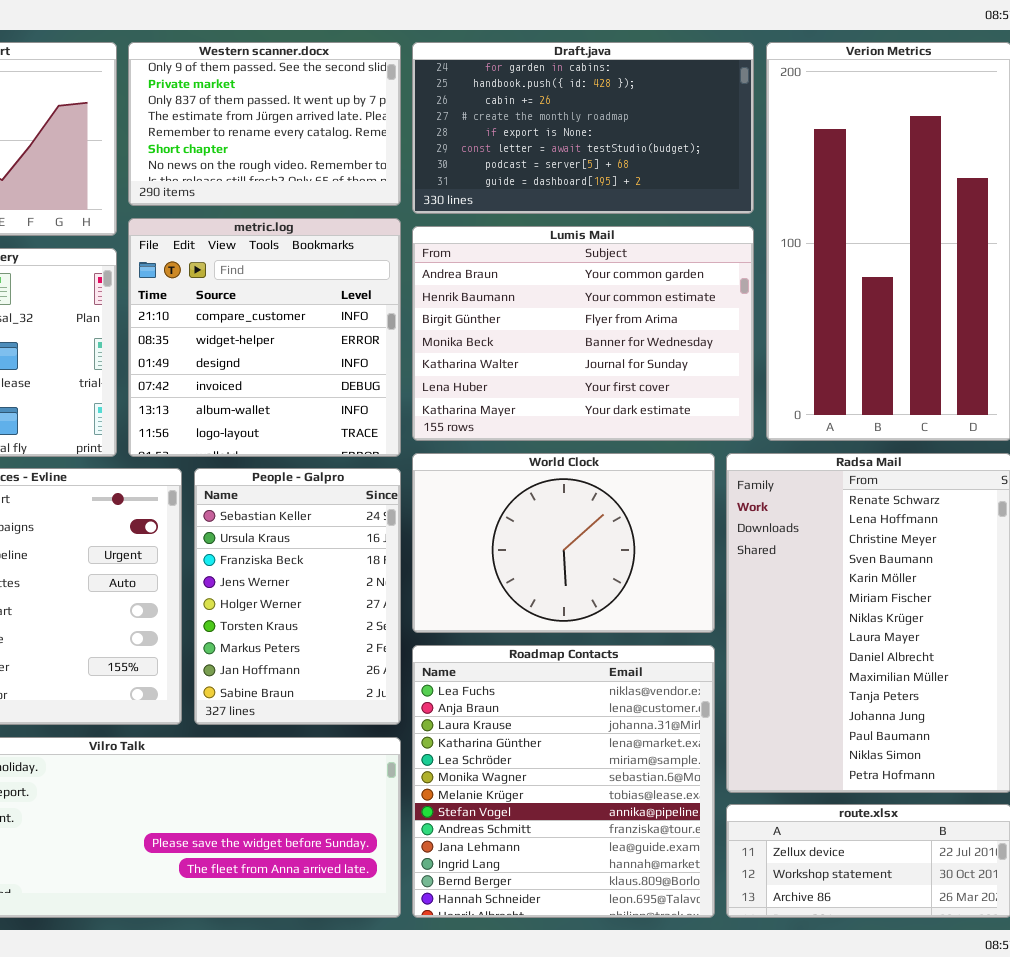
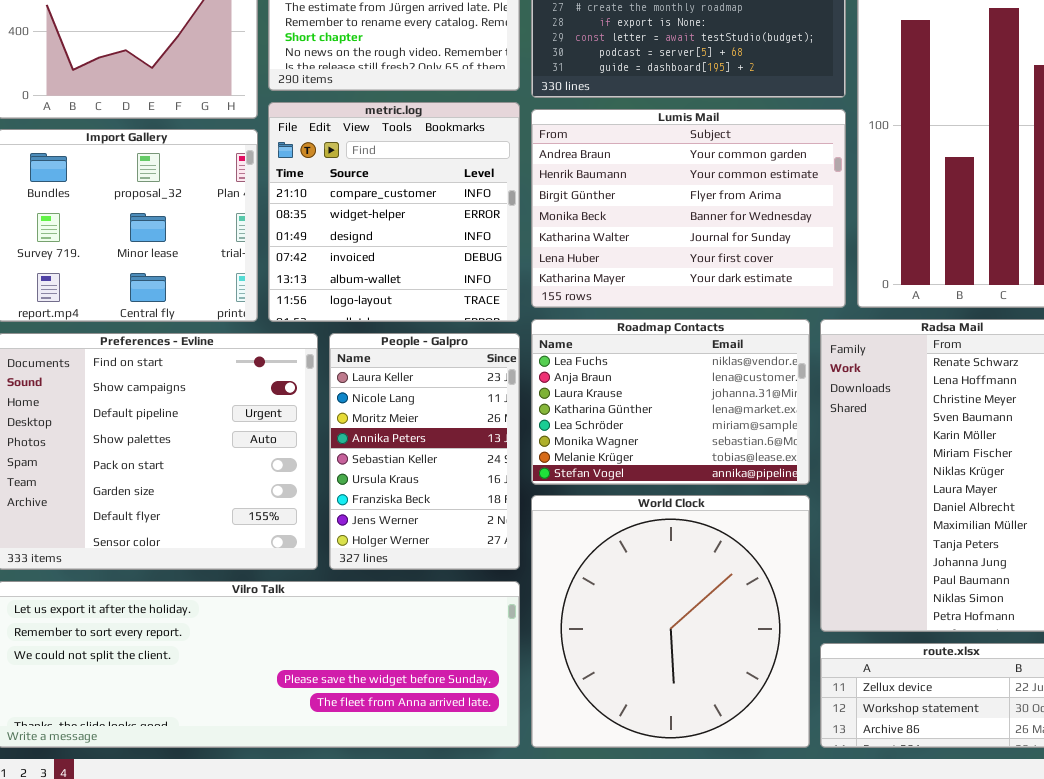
World Clock: [412,453,715,633] -> [531,495,810,748], moved, resized
People - Galpro: [194,468,401,725] -> [329,333,520,570], scrolled up 4 rows
Roadmap Contacts: [412,645,715,918] -> [531,319,810,485], moved, resized

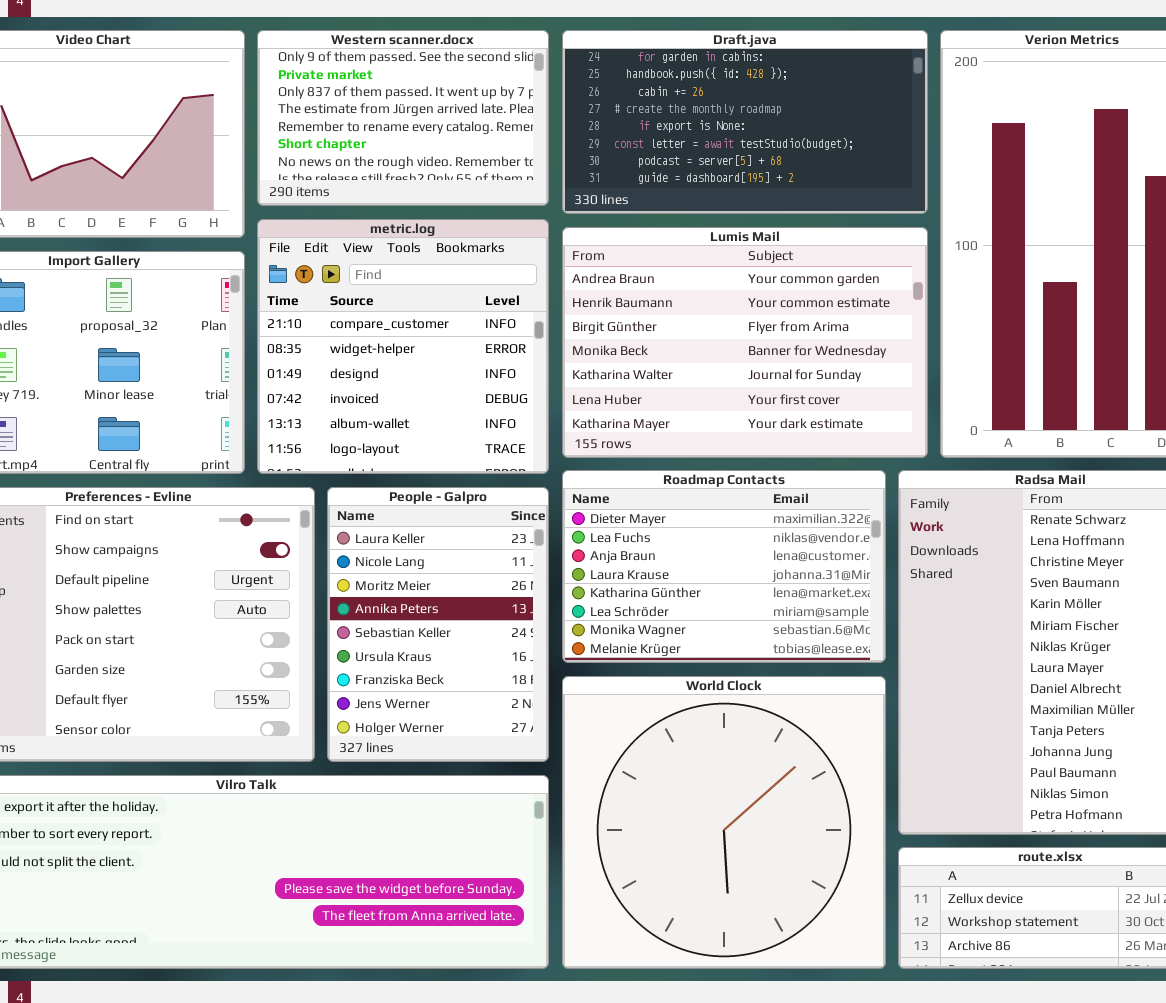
Roadmap Contacts: [531,319,810,485] -> [562,470,886,663], scrolled up 1 row

